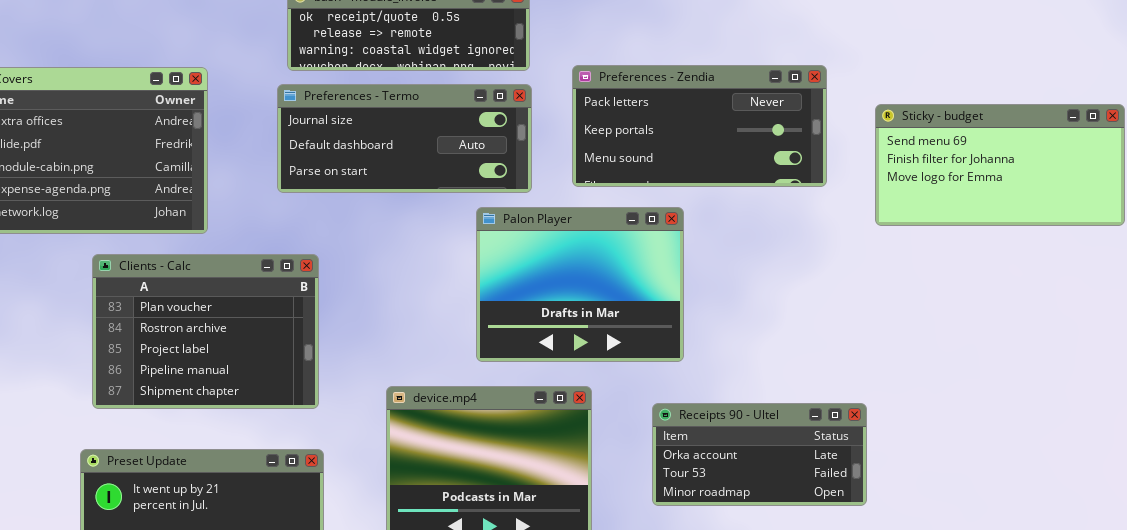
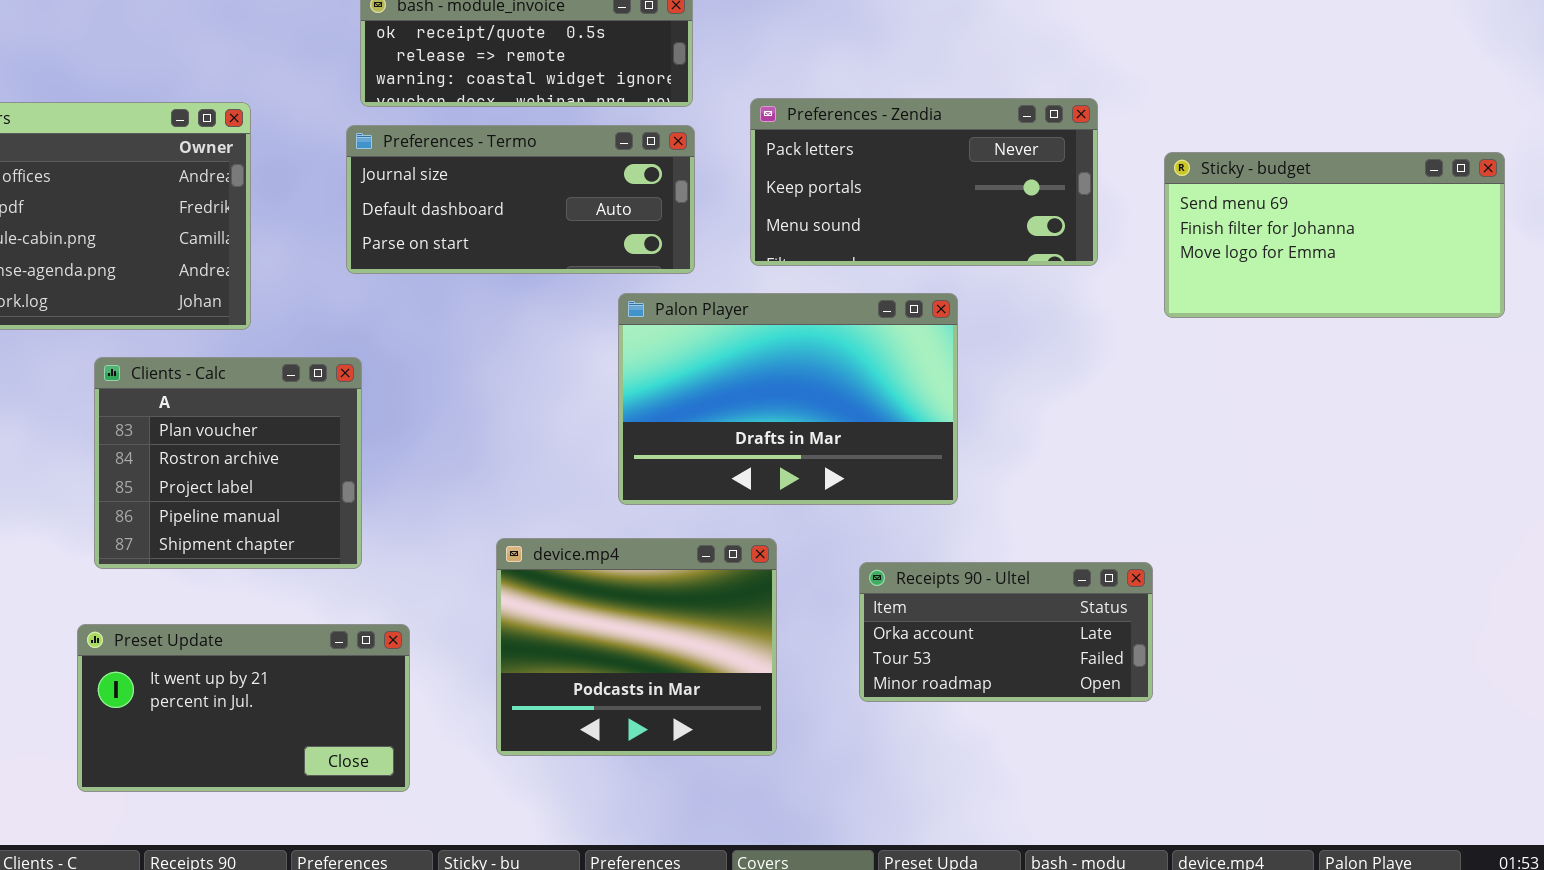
Palon Player: [476,207,684,362] -> [618,293,958,505], resized
Clients - Calc: [92,254,319,409] -> [94,357,362,569], resized

